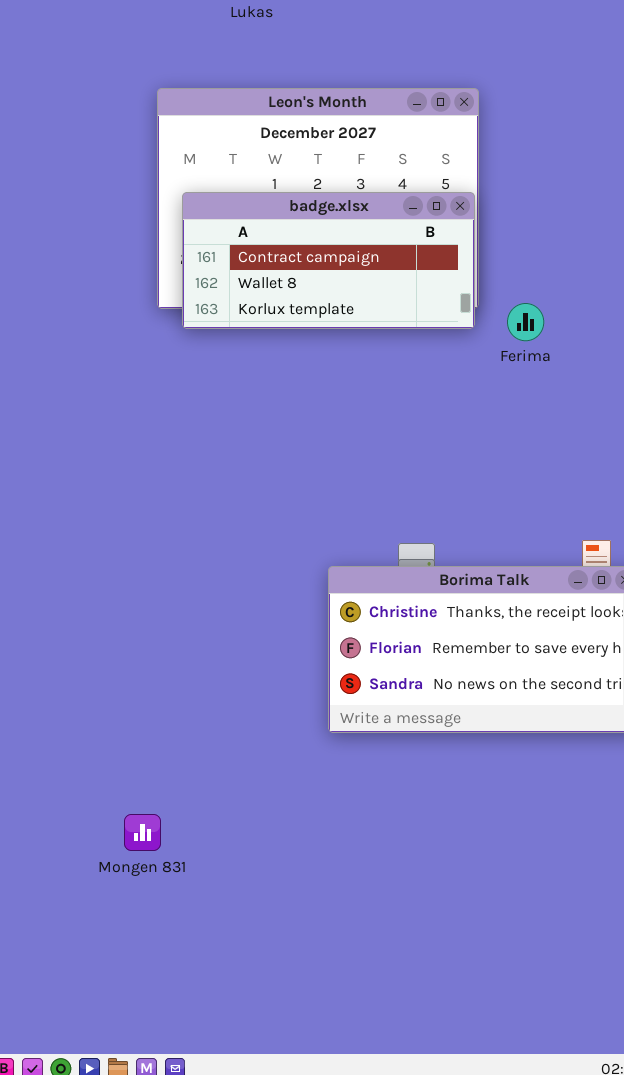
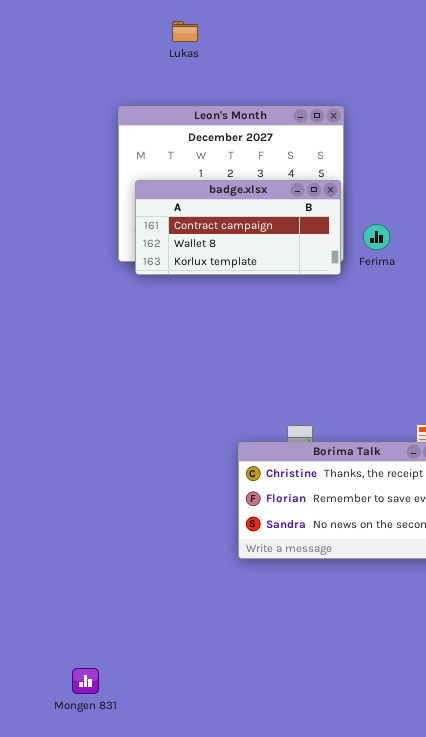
Ferima: [507,303,544,341] -> [363,224,390,250], moved
Mongen 831: [124,814,161,851] -> [72,668,99,694], moved

